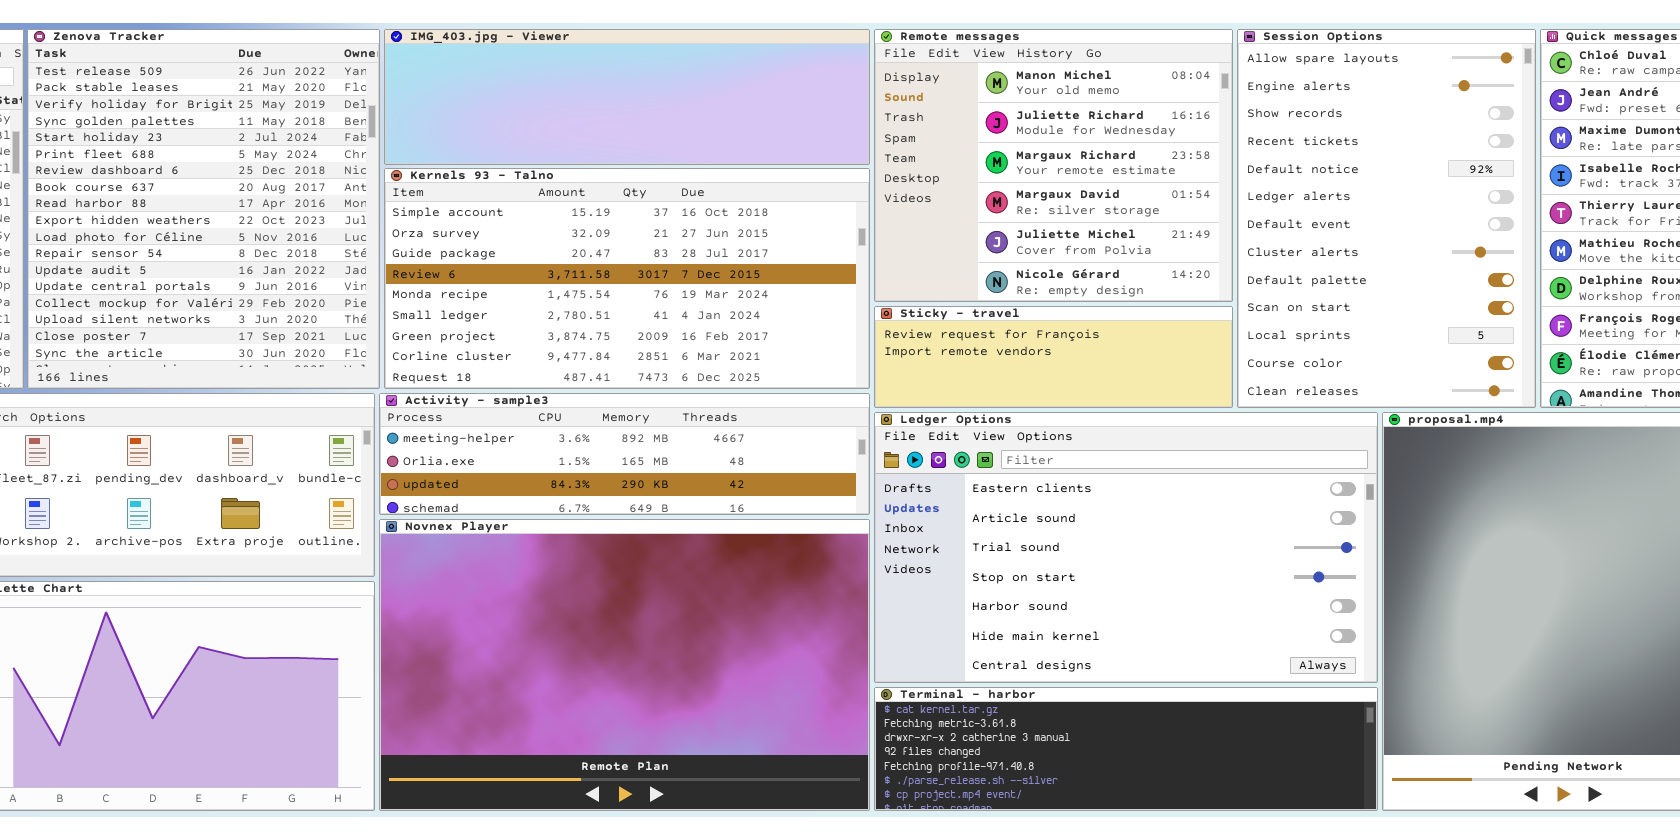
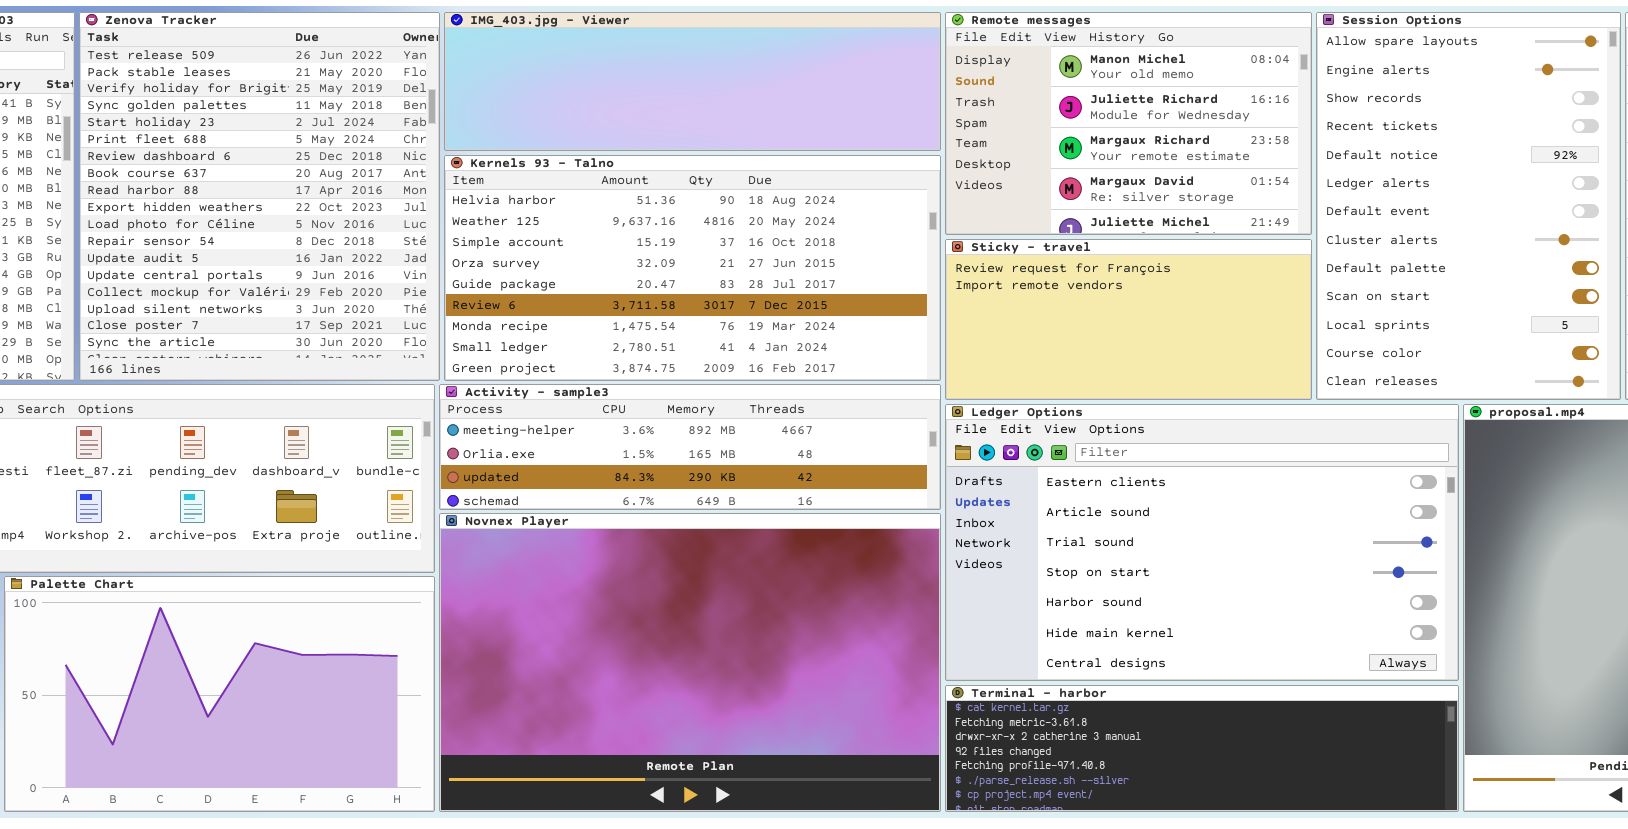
Remote messages: [874,29,1233,302] -> [945,12,1312,235], resized
Kernels 93 - Talno: [384,168,870,389] -> [444,155,941,381], scrolled up 2 rows
Sticky - travel: [874,306,1233,408] -> [945,239,1312,400], resized

